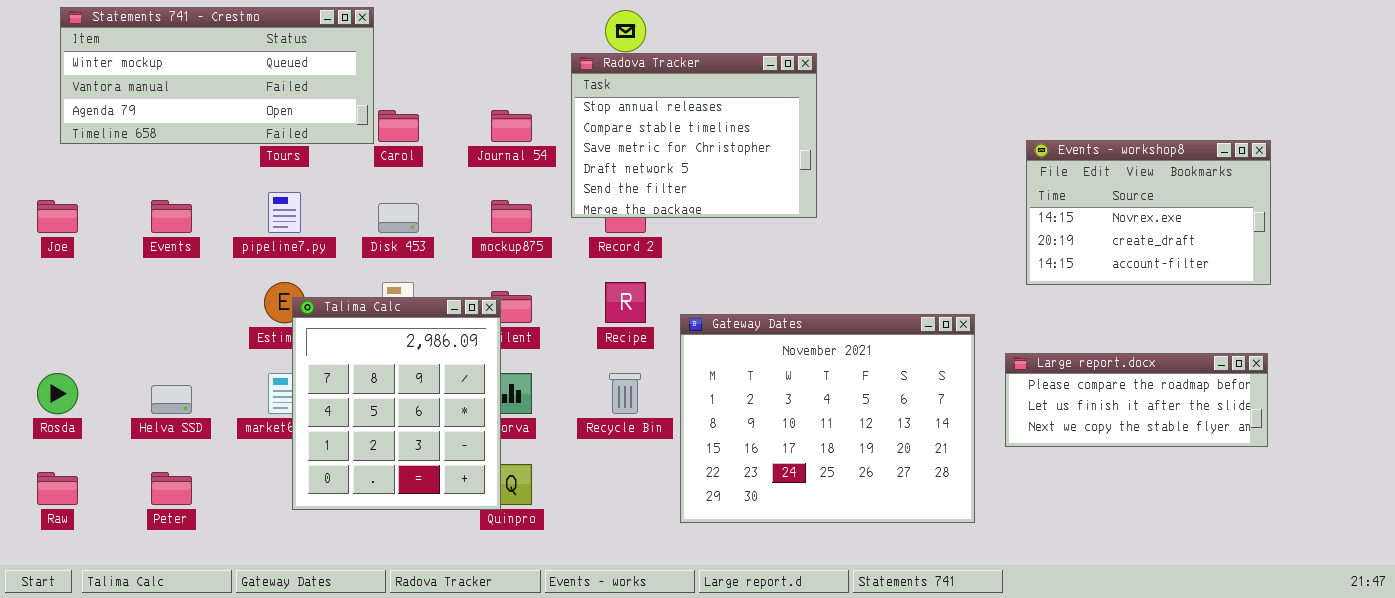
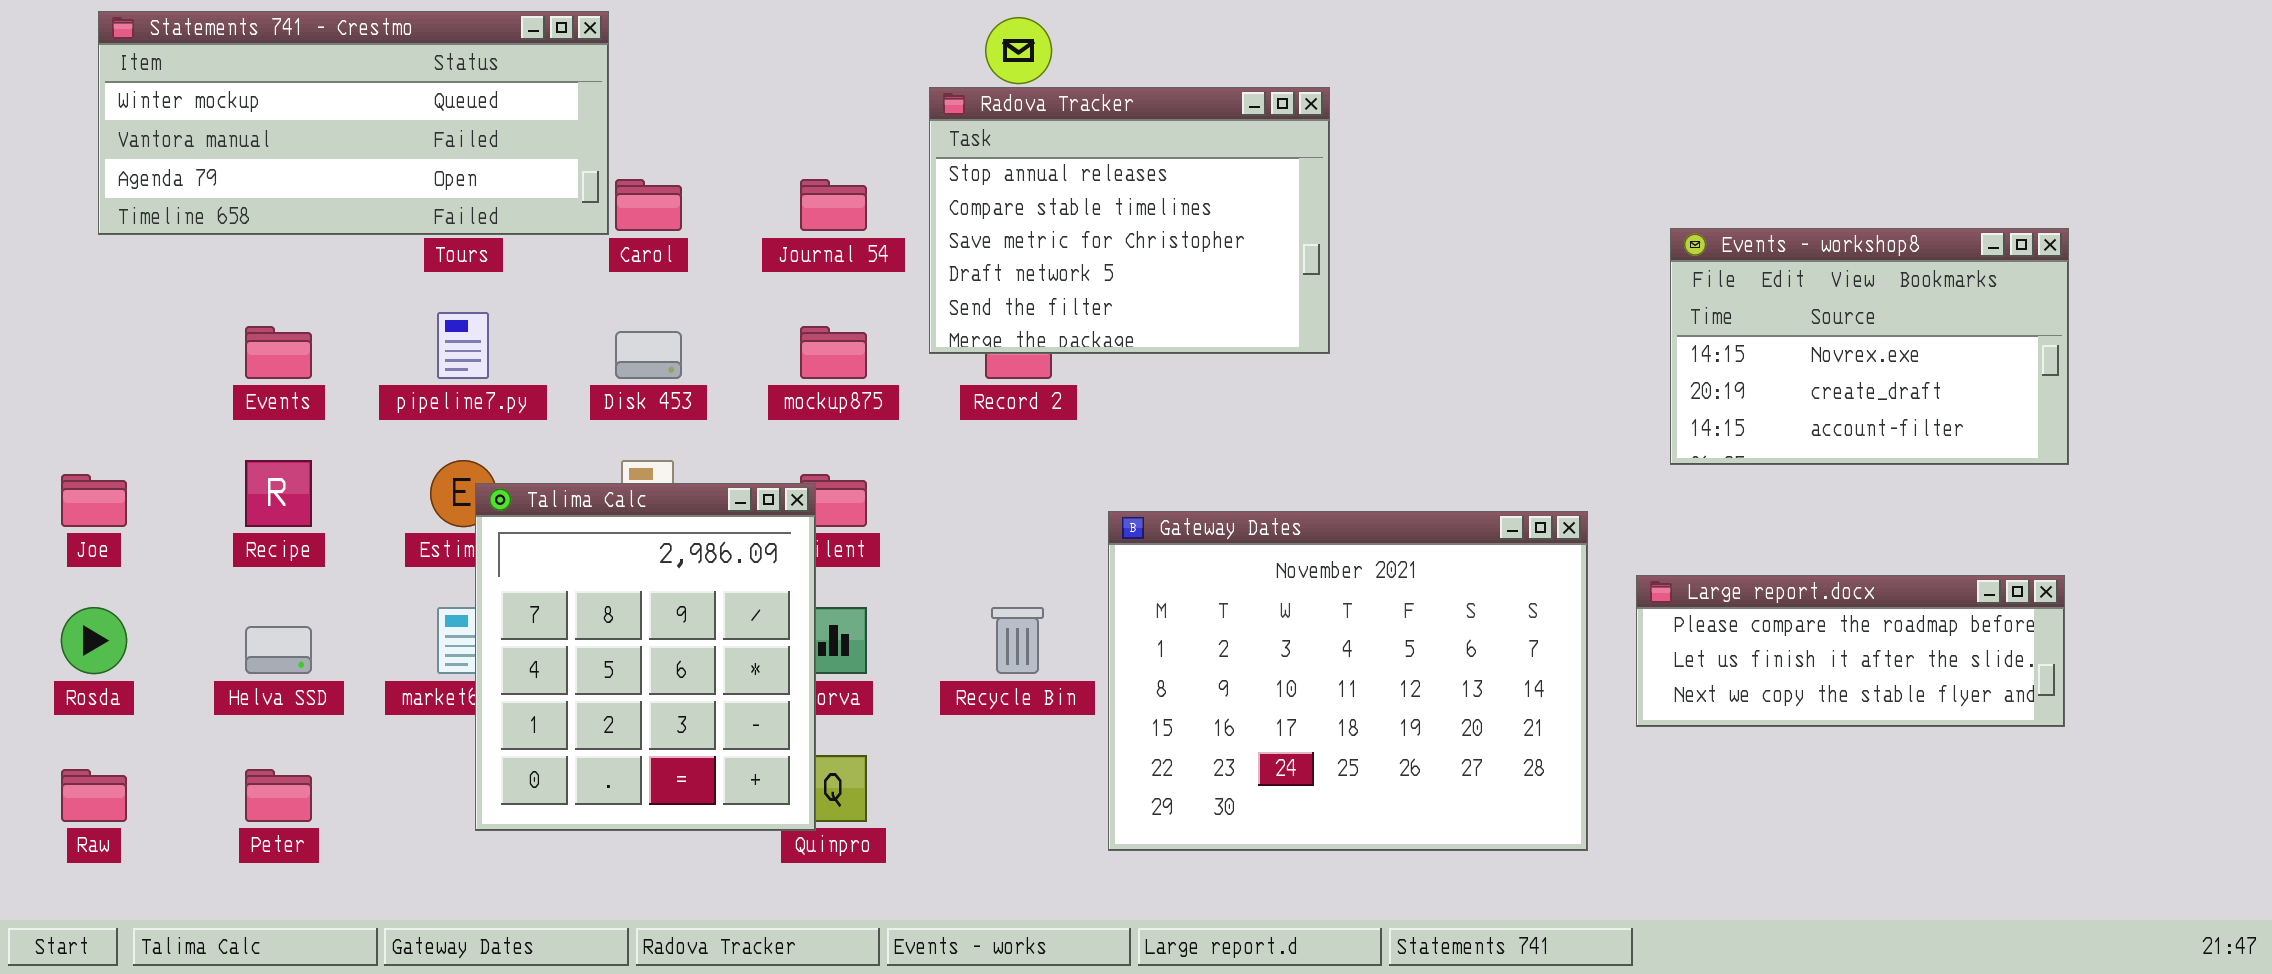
Joe: [37,200,78,233] -> [61,474,127,527], moved
Recipe: [605,282,646,323] -> [245,460,312,527], moved

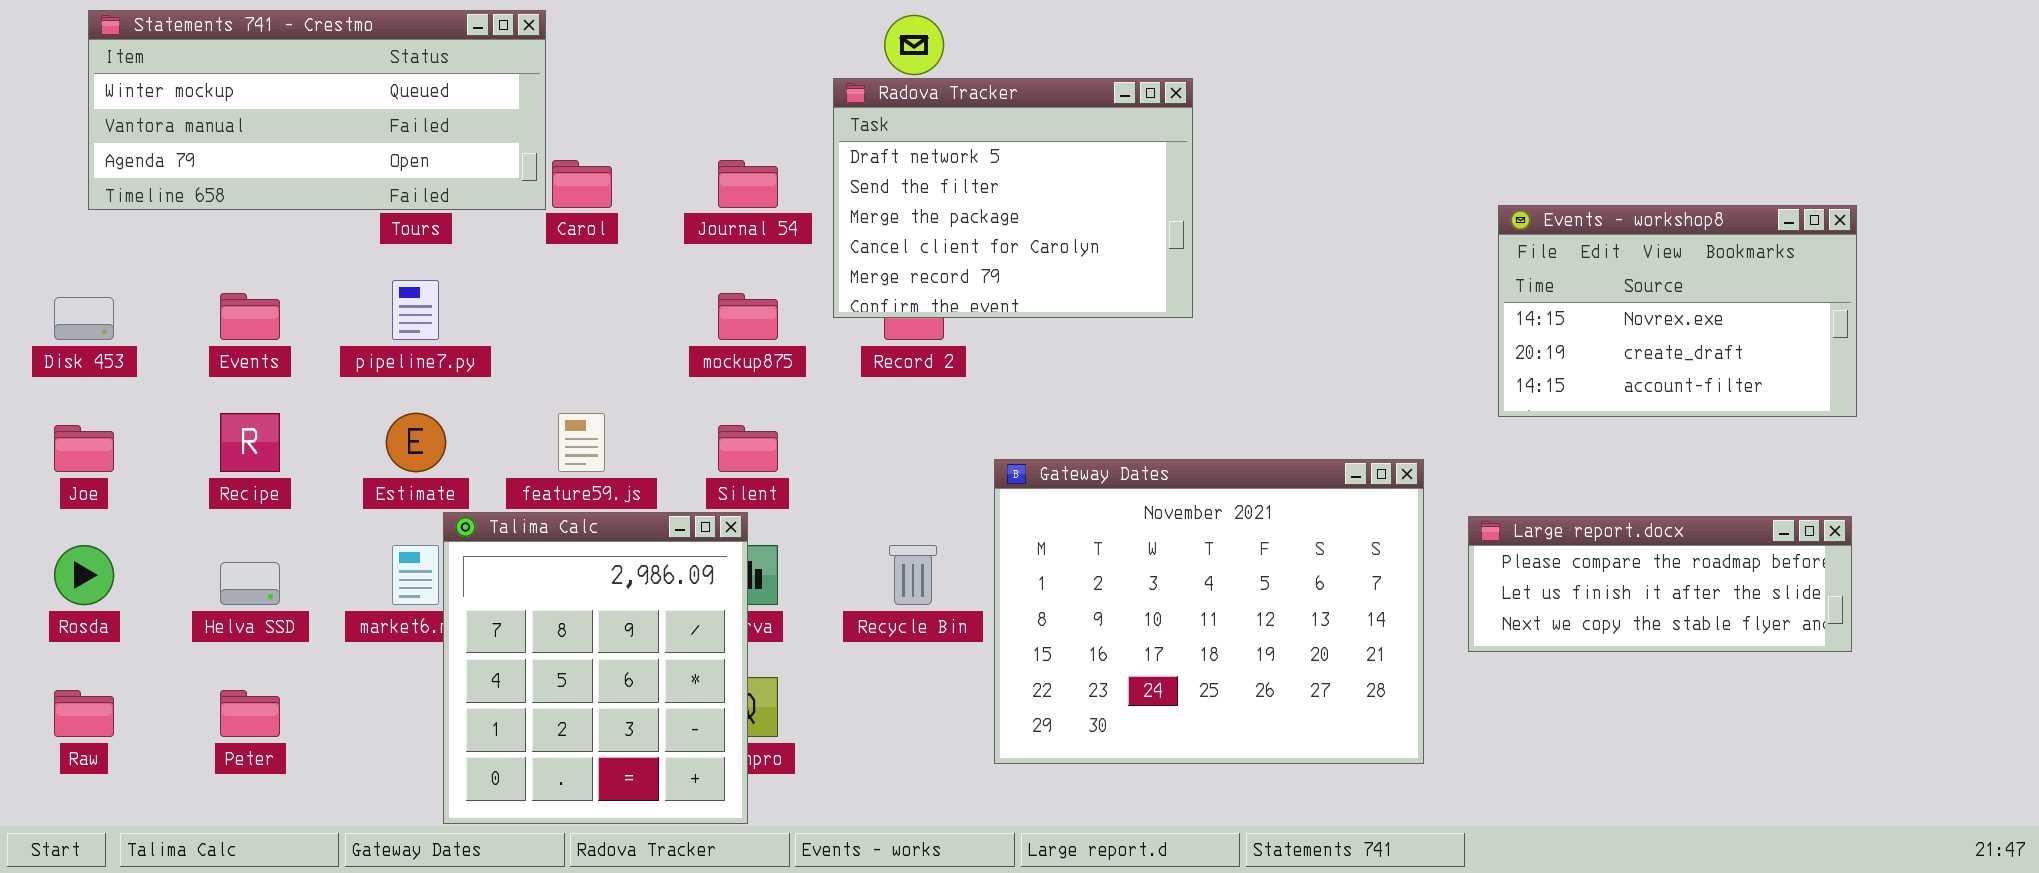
Radova Tracker: [929,87,1330,354] -> [833,78,1193,318], scrolled down 3 rows
Disk 453: [615,331,682,379] -> [54,297,114,340], moved
Talima Calc: [475,483,816,831] -> [443,512,748,824], moved

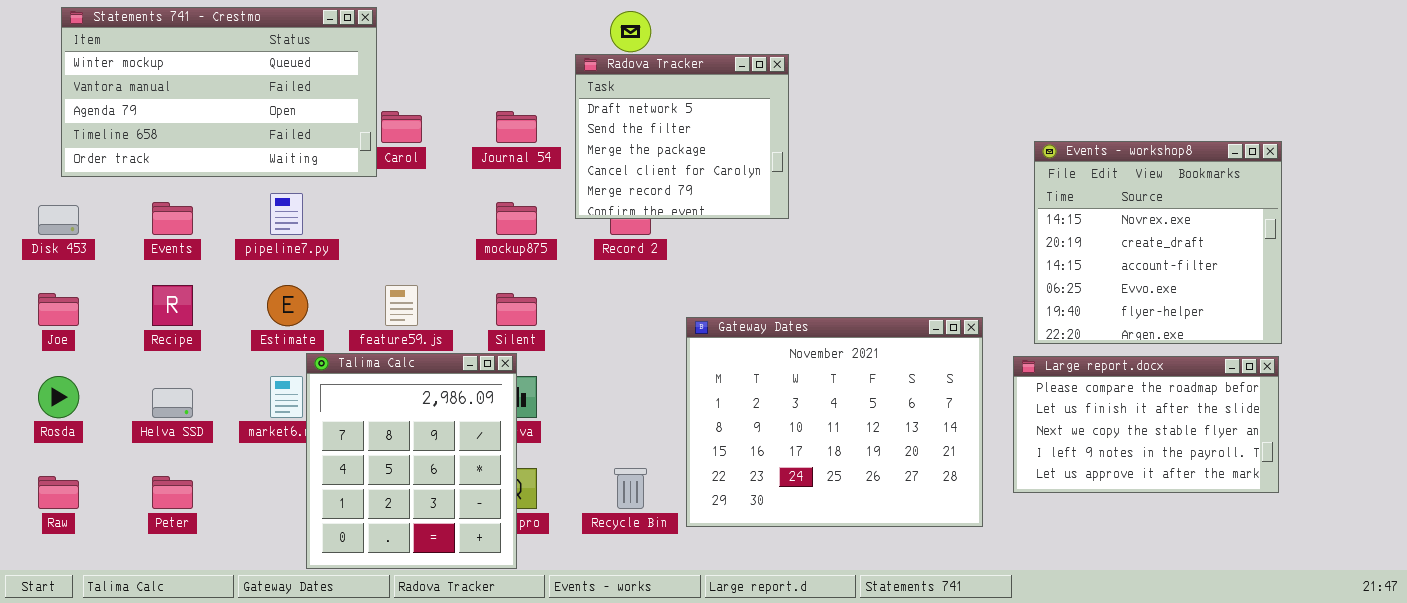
Statements 741 - Crestmo: [88,10,546,210] -> [61,7,377,177], resized
Radova Tracker: [833,78,1193,318] -> [575,54,789,219], resized
Events - workshop8: [1498,205,1857,417] -> [1034,141,1282,344], resized
Large report.docx: [1468,516,1852,652] -> [1013,356,1279,493], resized
Recycle Bin: [889,545,937,605] -> [614,468,647,509], moved

